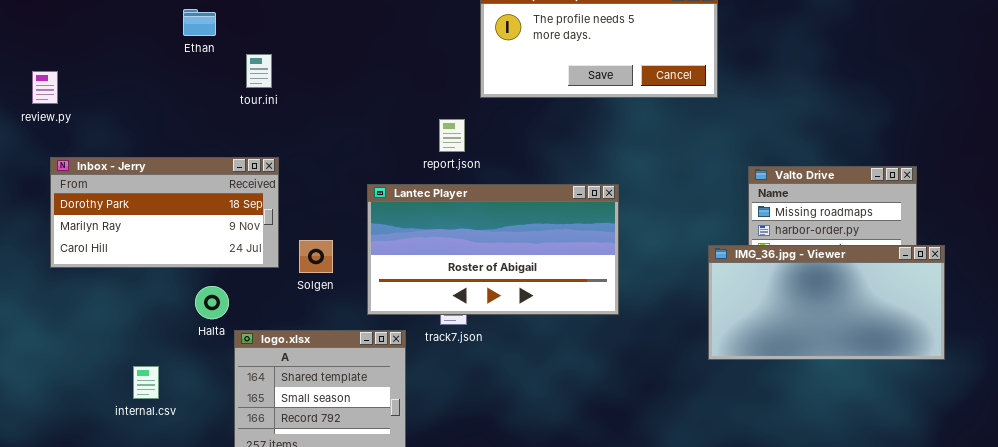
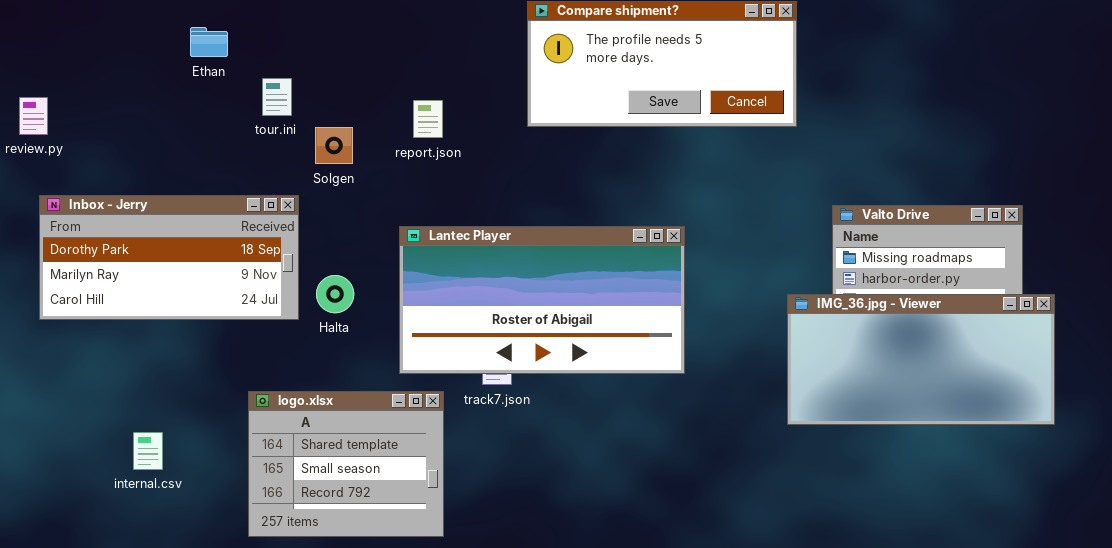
report.json: [439,119,465,152] -> [413,100,443,138], moved
Solgen: [299,240,333,273] -> [315,127,353,164], moved
Halta: [195,286,229,319] -> [316,275,354,313], moved

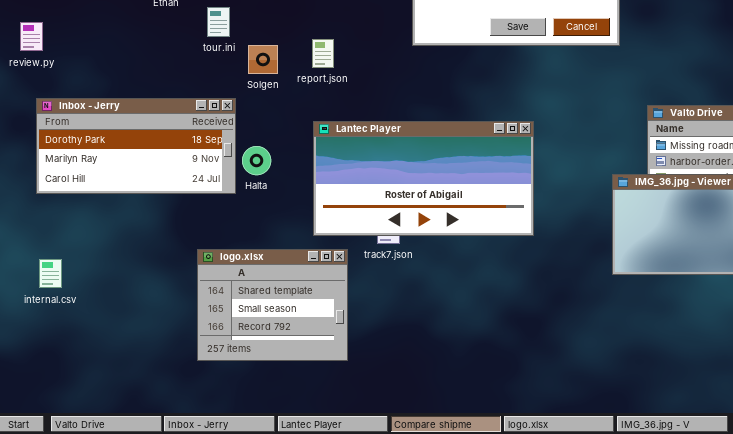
report.json: [413,100,443,138] -> [312,39,334,68], moved
Halta: [316,275,354,313] -> [242,146,271,175], moved
internal.csv: [133,432,163,470] -> [39,259,62,288], moved

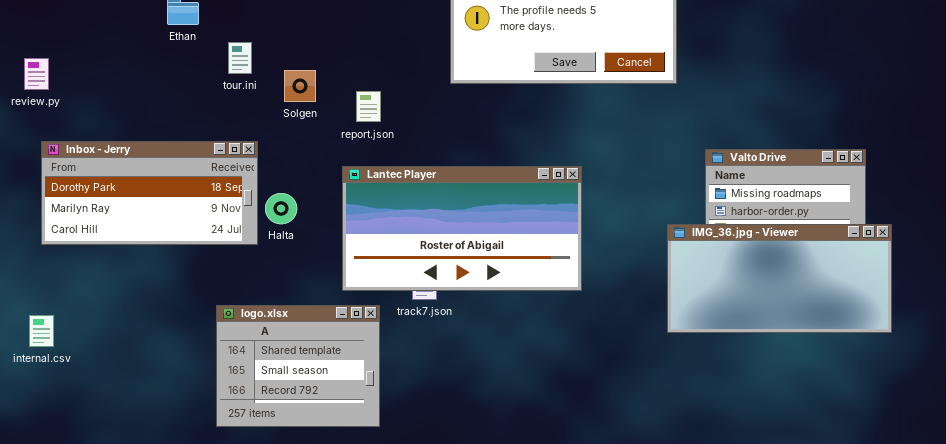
report.json: [312,39,334,68] -> [356,91,381,122], moved
Solgen: [248,45,278,74] -> [284,70,316,102], moved
internal.csv: [39,259,62,288] -> [29,315,54,347], moved

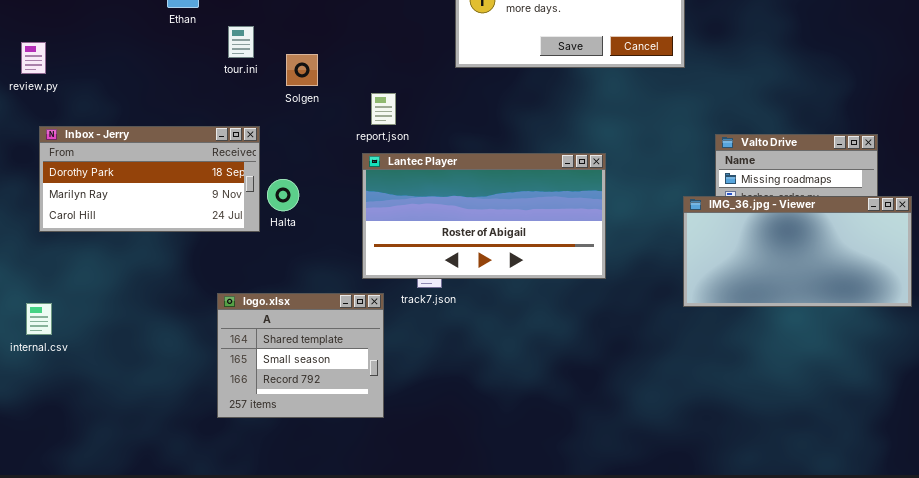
report.json: [356,91,381,122] -> [371,93,396,125], moved
Lantec Player: [342,166,582,291] -> [362,153,606,279], moved
IMG_36.jpg - Viewer: [667,224,892,333] -> [683,196,912,307], moved

